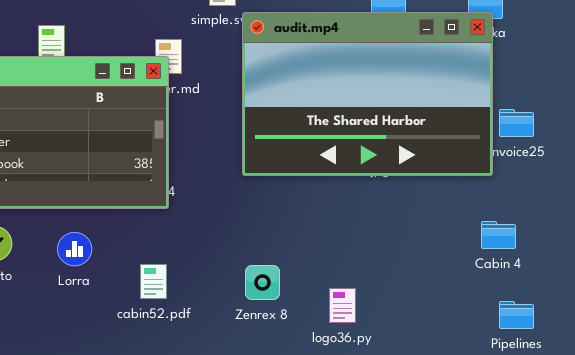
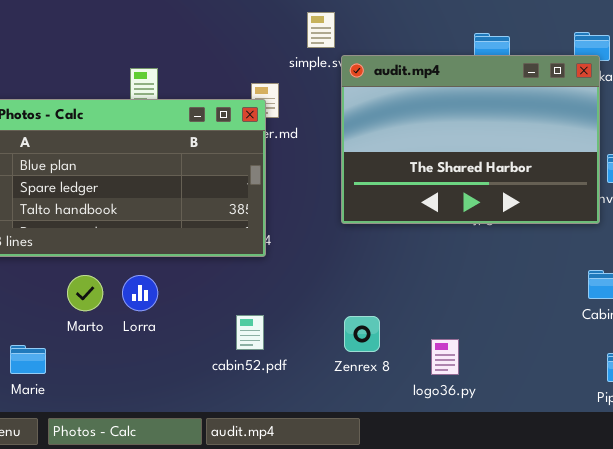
Lorra: [57,232,92,266] -> [122,275,158,311], moved

